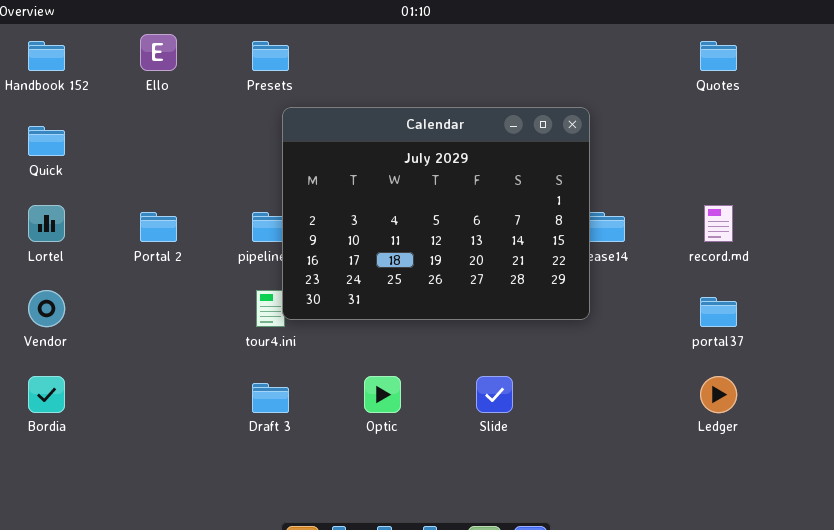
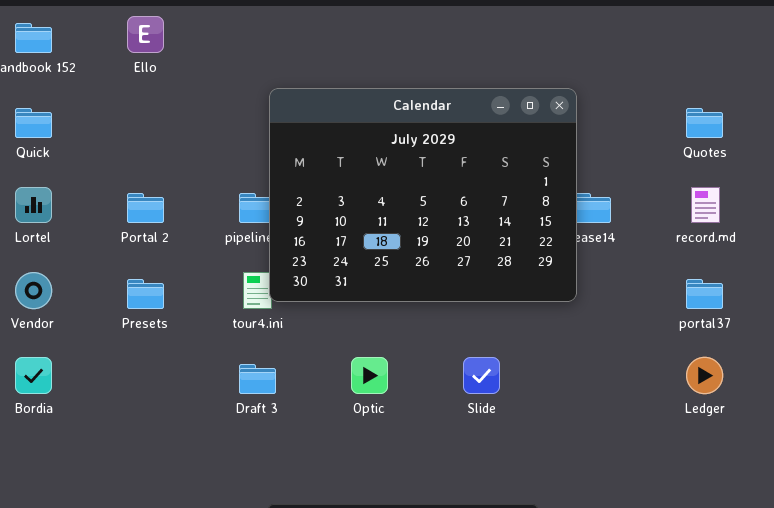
Presets: [252,41,289,71] -> [127,279,164,309], moved
Quotes: [700,41,737,71] -> [686,108,723,138], moved

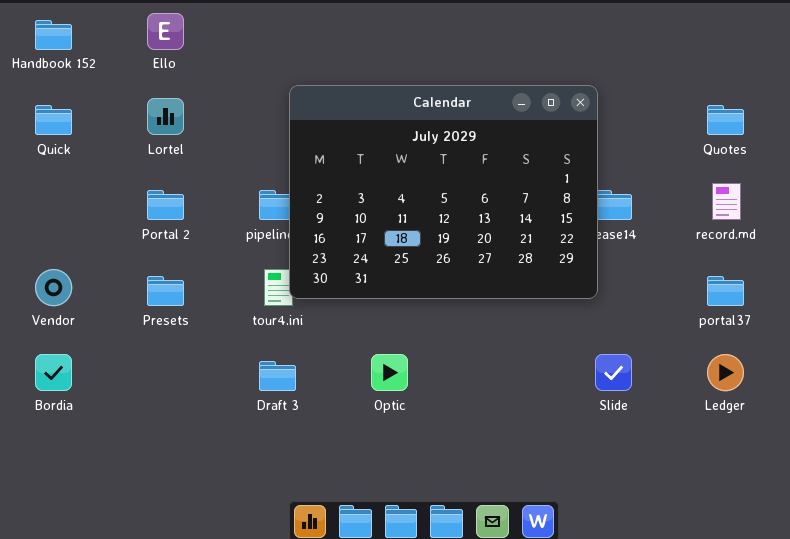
Lortel: [15,187,52,223] -> [147,98,184,135], moved
Slide: [463,357,500,394] -> [595,354,632,391], moved

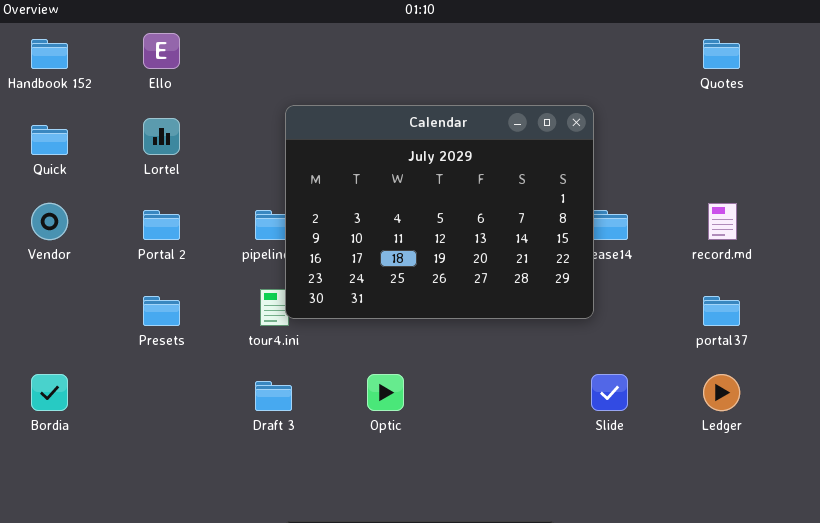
Quotes: [707,105,744,135] -> [703,39,740,69], moved
Vendor: [35,269,72,306] -> [31,203,68,240], moved

